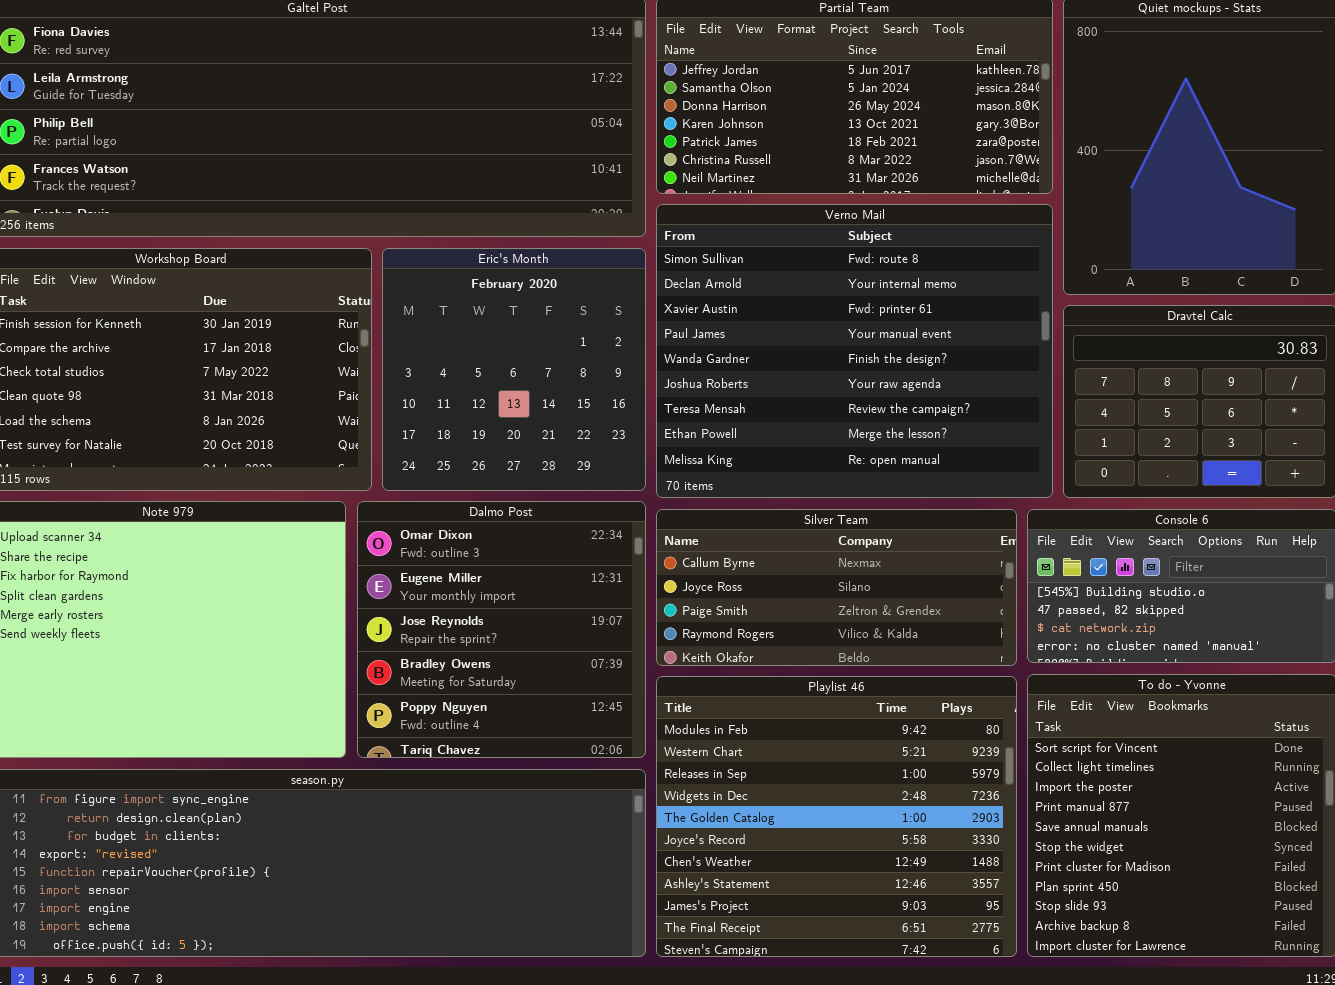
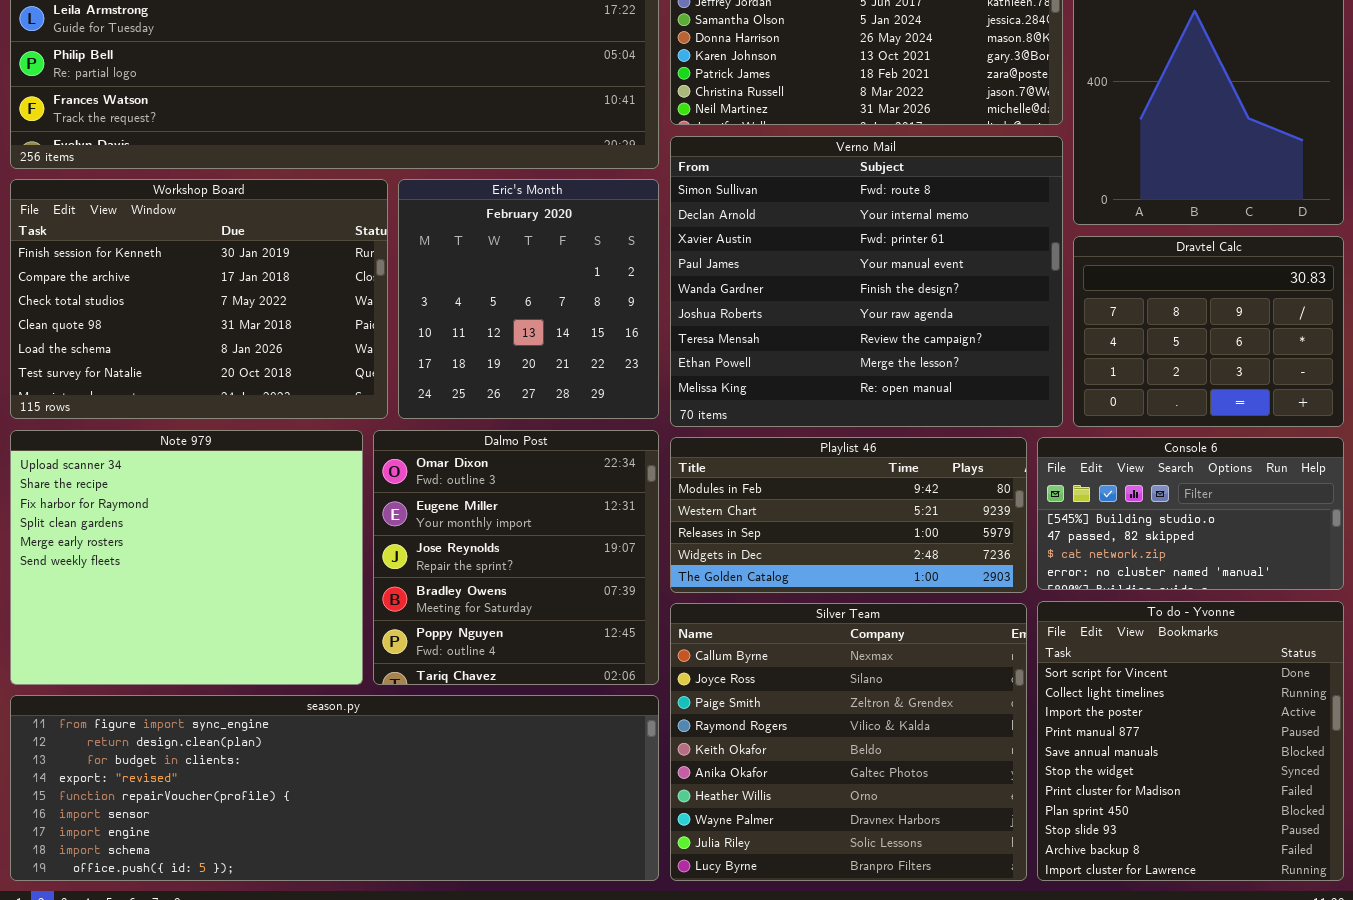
Silver Team: [656,509,1017,666] -> [670,603,1027,881], moved, resized
Playlist 46: [656,676,1017,957] -> [670,437,1027,593], moved, resized

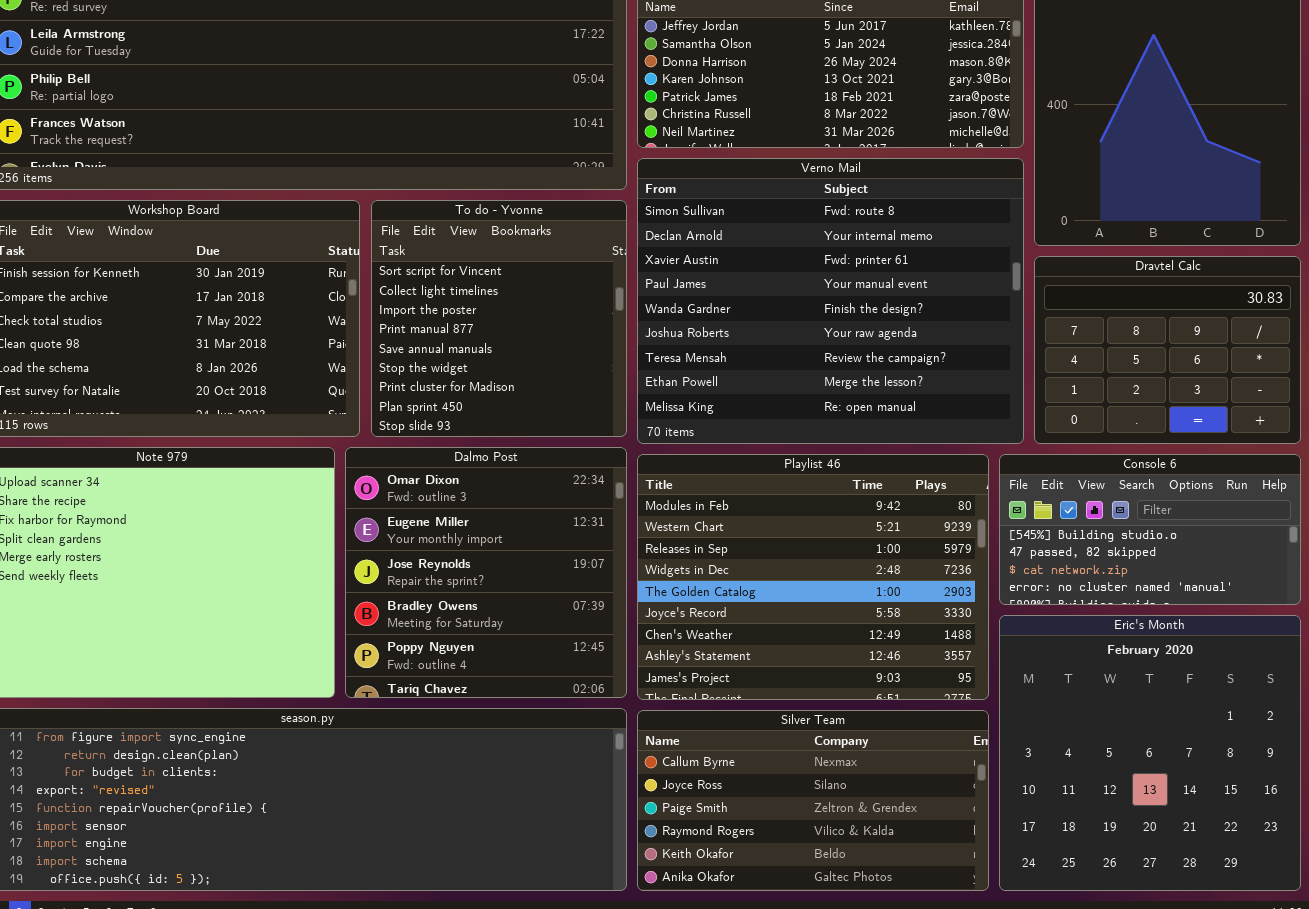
Eric's Month: [398,179,659,419] -> [999,615,1301,891], moved, resized
Playlist 46: [670,437,1027,593] -> [637,454,989,700], resized
To do - Yvonne: [1037,601,1344,881] -> [371,200,627,437], moved, resized
Silver Team: [670,603,1027,881] -> [637,710,989,891], resized

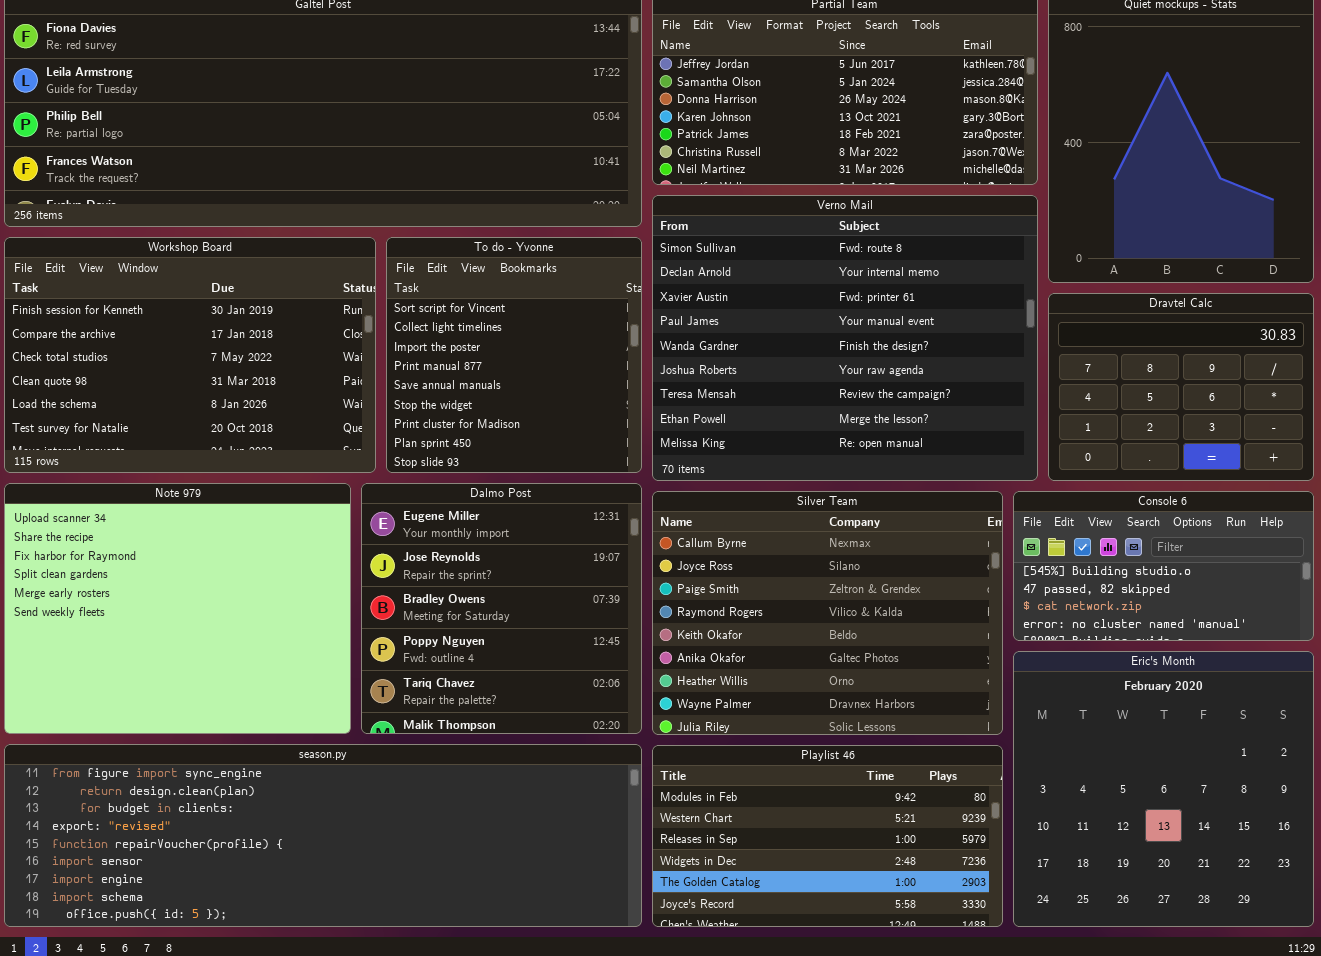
Dalmo Post: [345,447,627,698] -> [361,483,642,734], scrolled down 1 row
Playlist 46: [637,454,989,700] -> [652,745,1003,927], moved, resized
Silver Team: [637,710,989,891] -> [652,491,1003,735], moved, resized

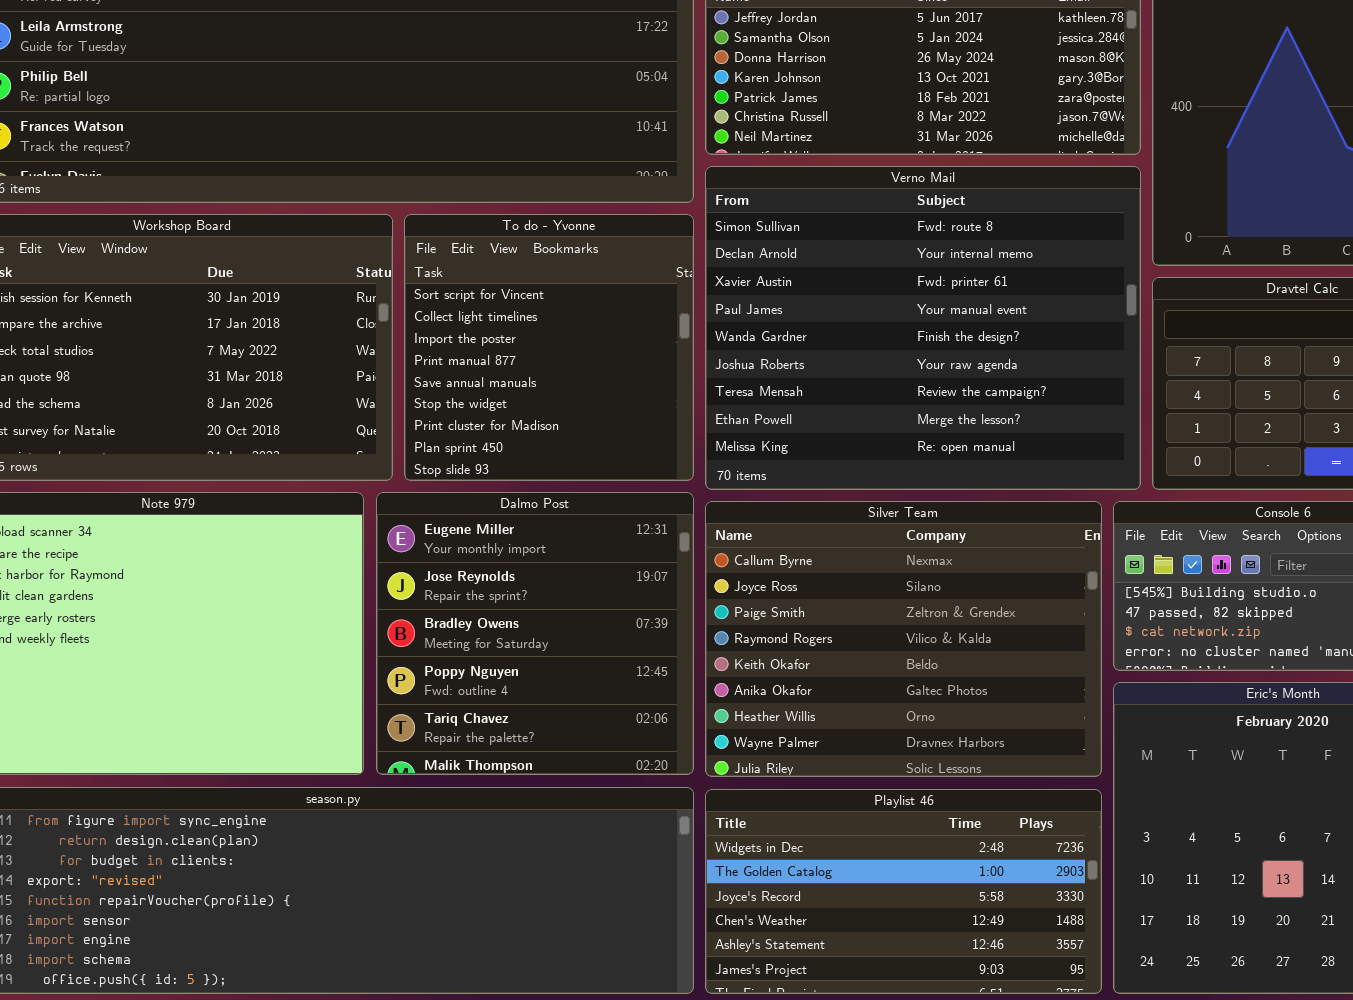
Playlist 46: [652,745,1003,927] -> [705,789,1102,994], scrolled down 3 rows

